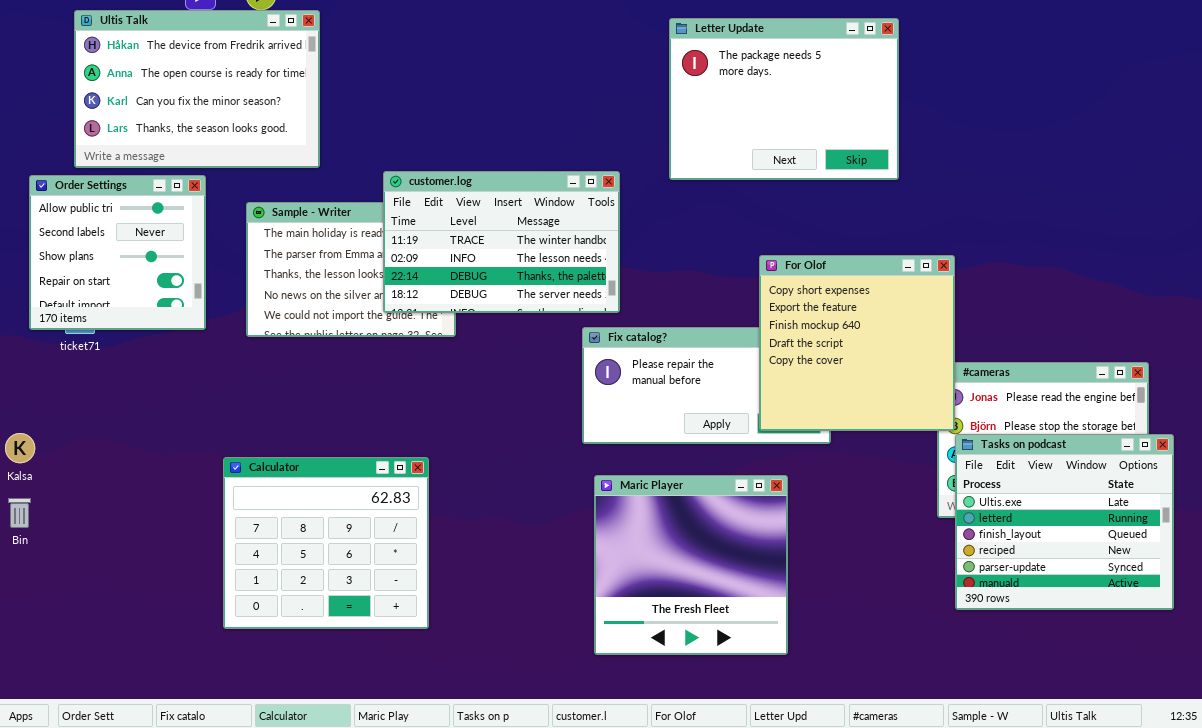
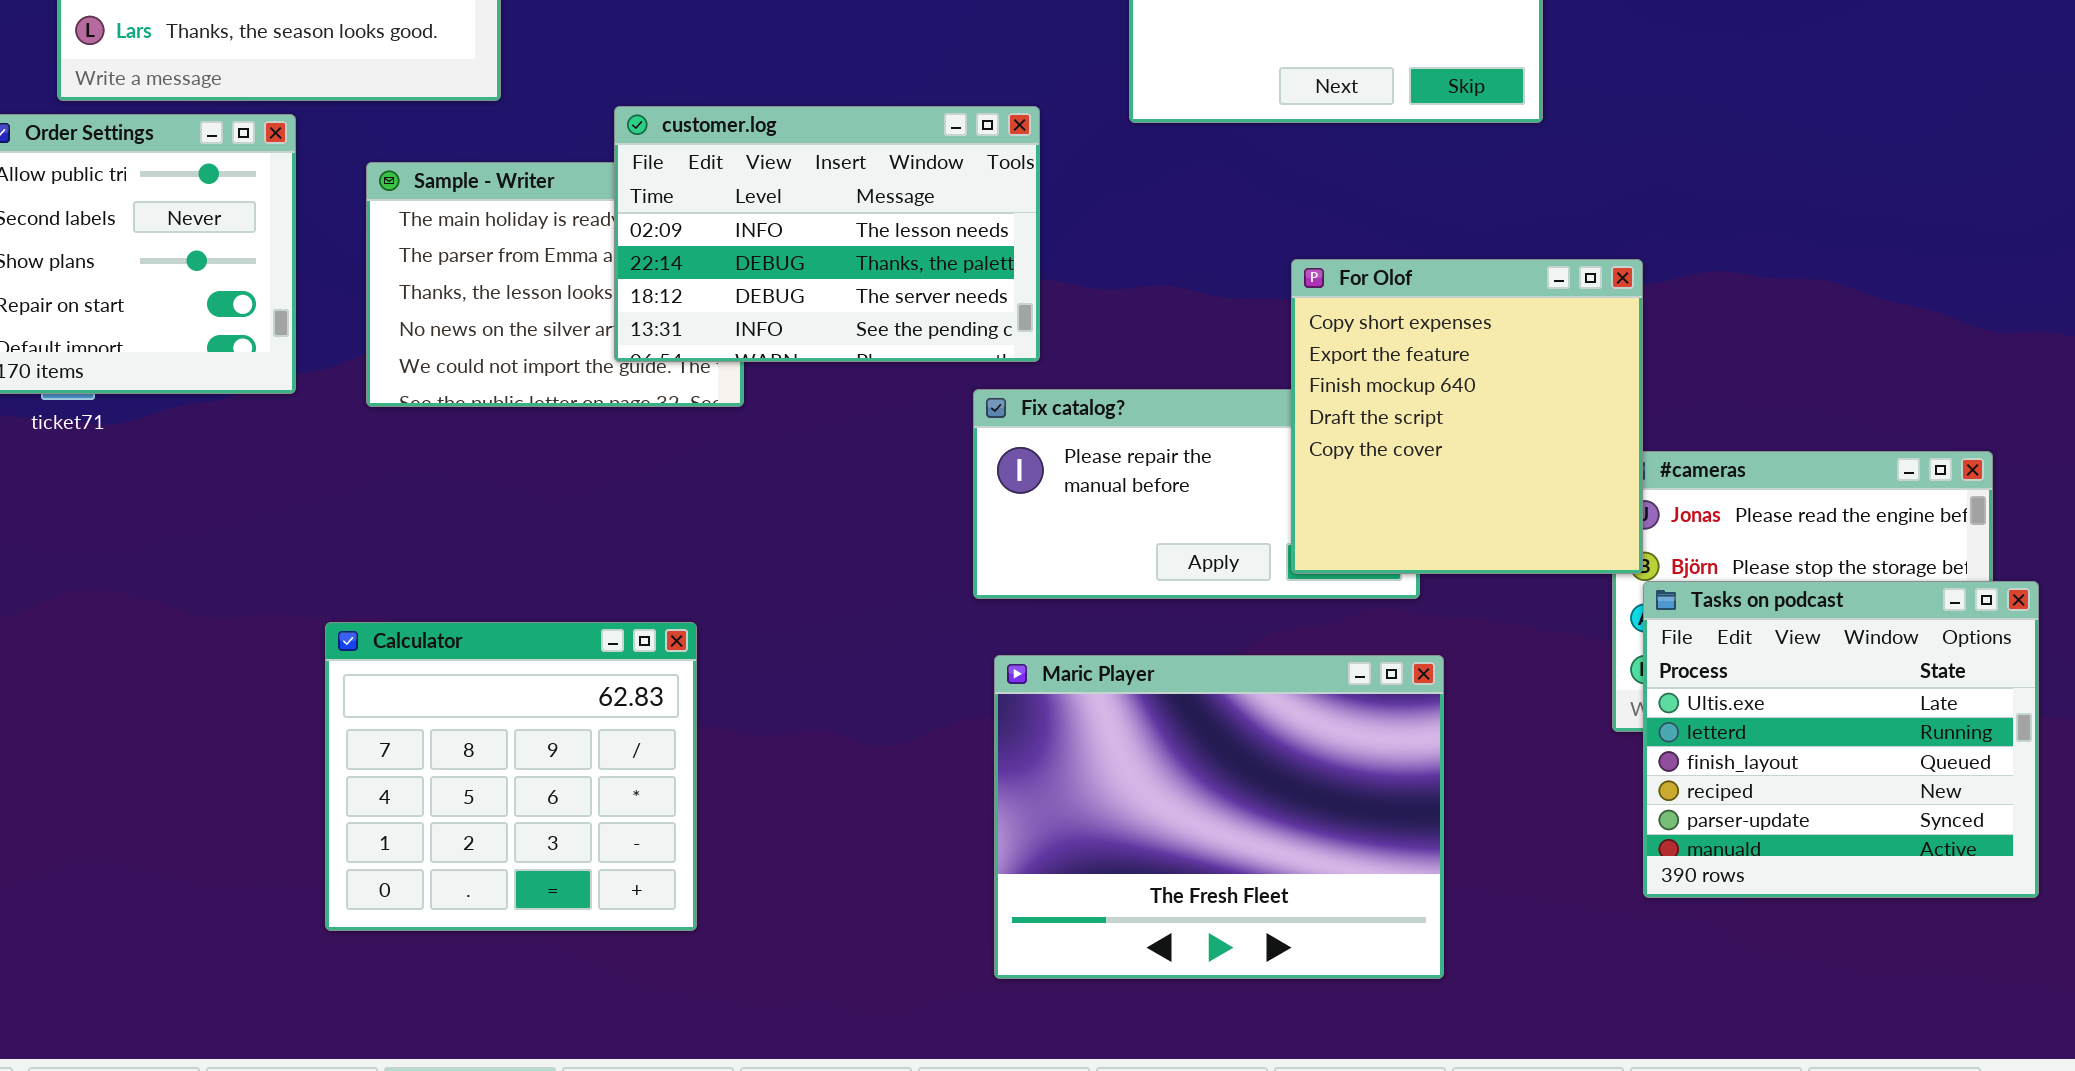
customer.log: [383,171,620,313] -> [614,106,1040,362], scrolled down 1 row
Maric Player: [594,475,788,655] -> [994,655,1444,979], resized

